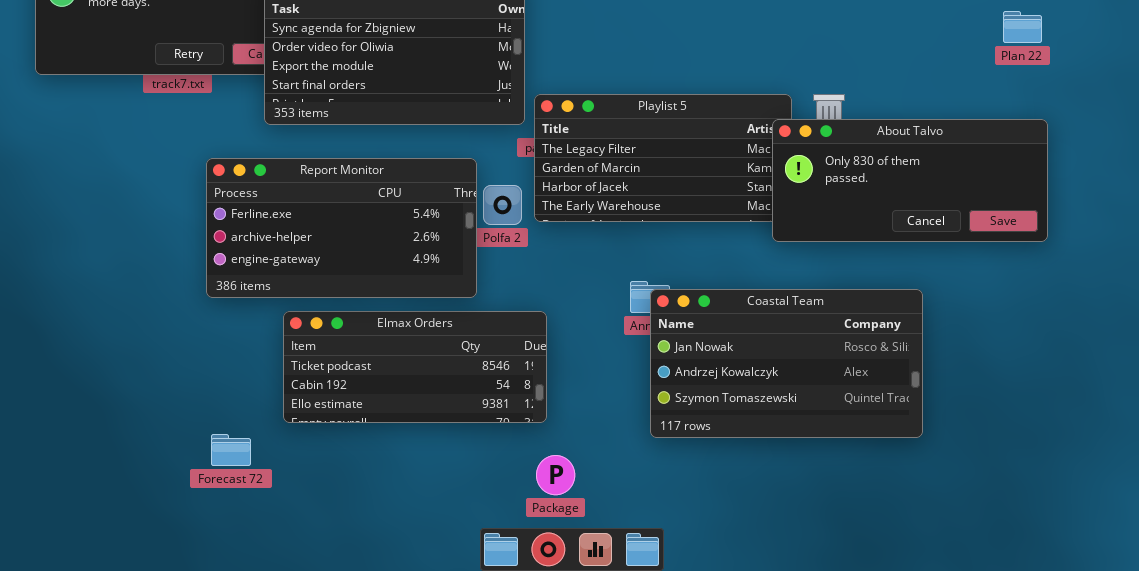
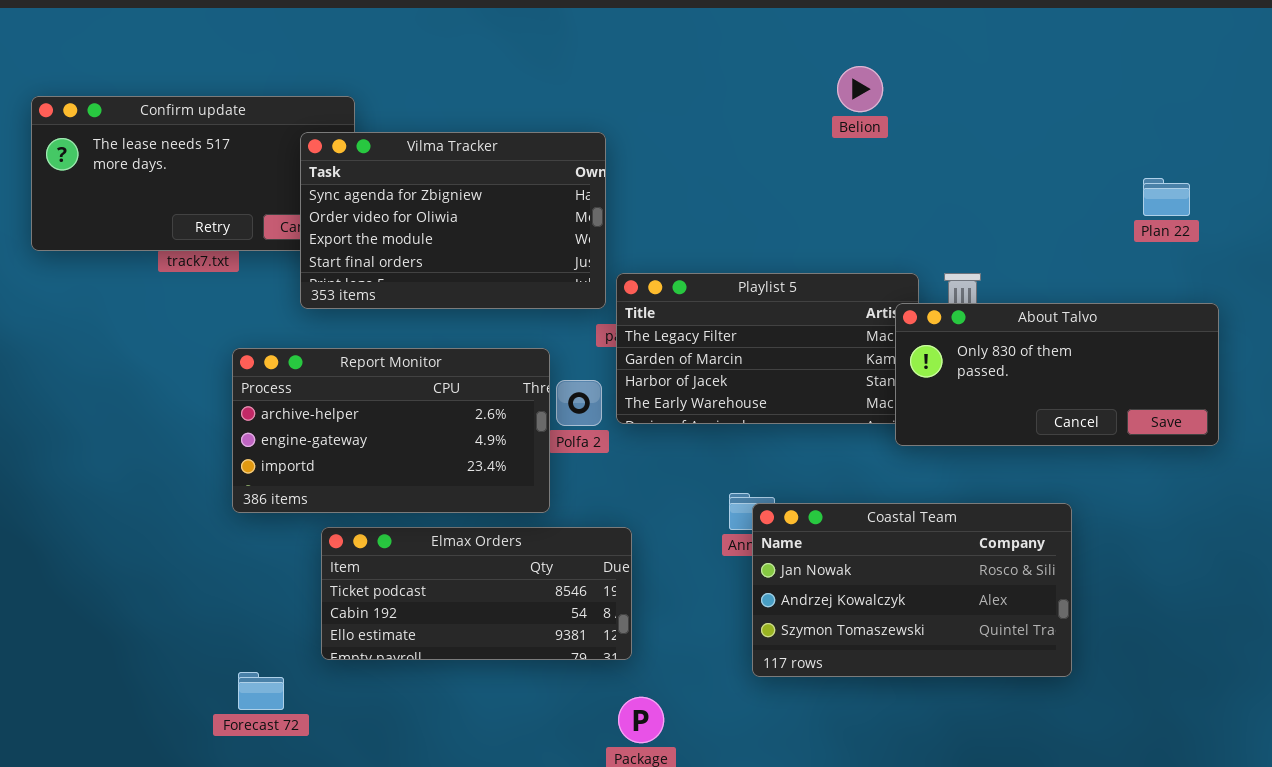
Plan 22: [1003,11,1042,43] -> [1143,178,1190,216], moved
Report Monitor: [206,158,477,298] -> [232,348,550,513], scrolled down 1 row

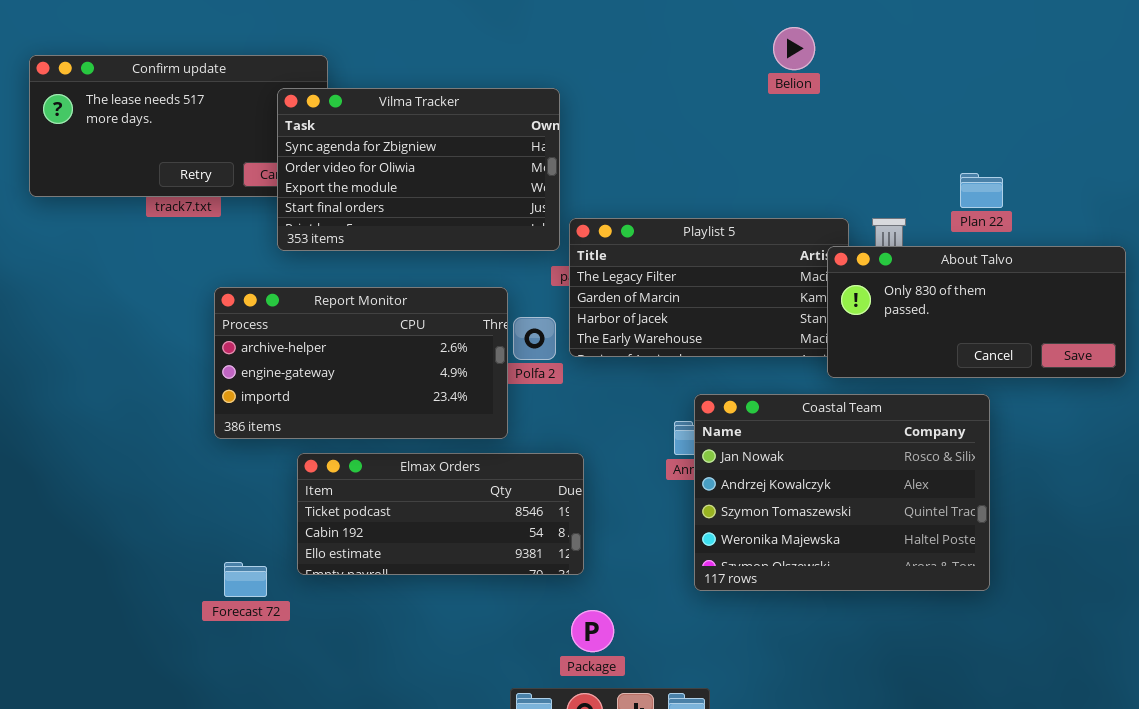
Plan 22: [1143,178,1190,216] -> [960,173,1003,208], moved
Coastal Team: [752,503,1072,677] -> [694,394,990,591], resized
Forecast 72: [238,672,284,710] -> [224,562,267,597], moved

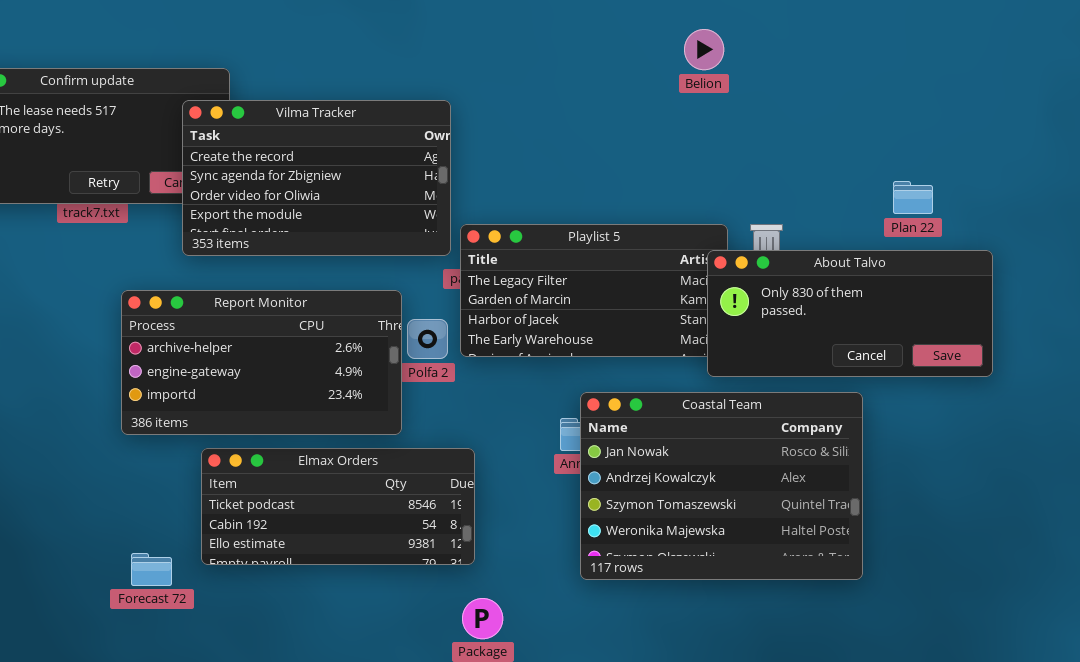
Belion: [773,27,815,70] -> [684,29,724,70], moved
Vilma Tracker: [277,88,560,251] -> [182,100,451,256], scrolled up 1 row
Plan 22: [960,173,1003,208] -> [893,181,933,214], moved

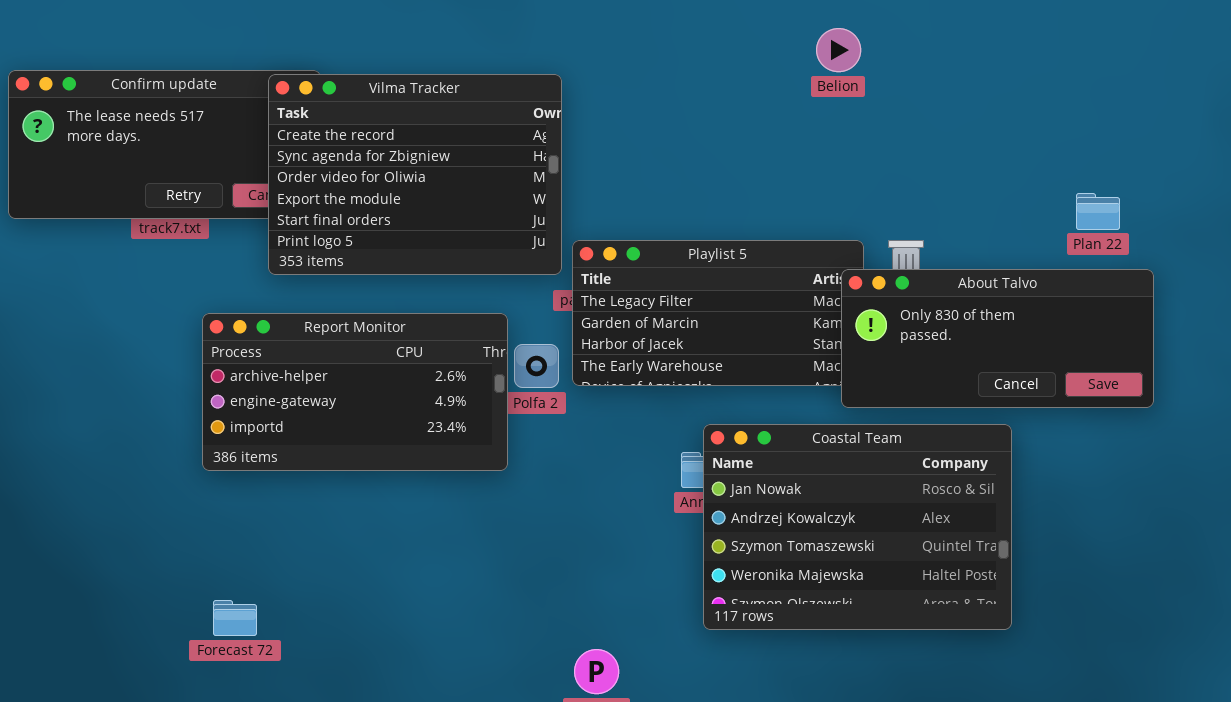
Vilma Tracker: [182,100,451,256] -> [268,74,562,275], resized
Plan 22: [893,181,933,214] -> [1076,193,1120,230], moved
Elmax Orders: [201,448,475,565] -> none, closed

